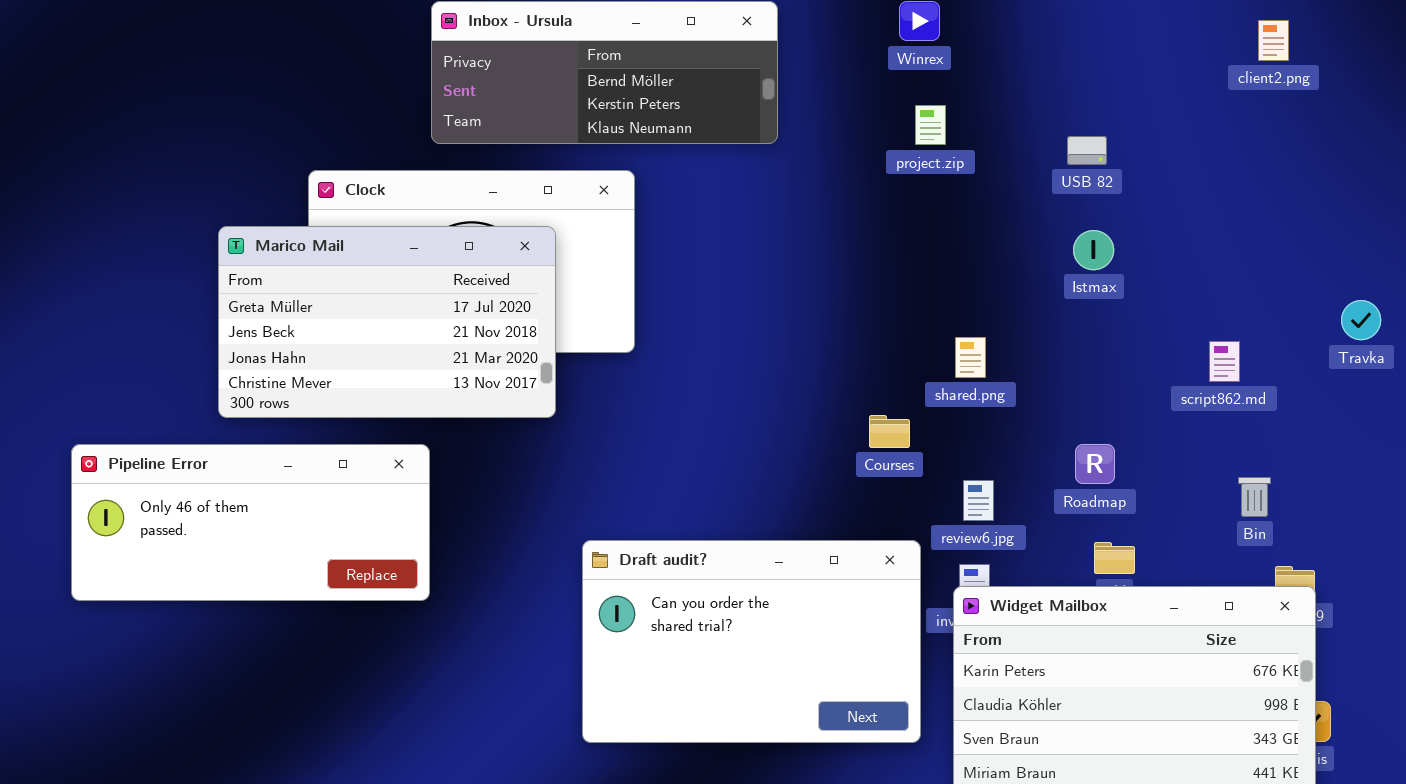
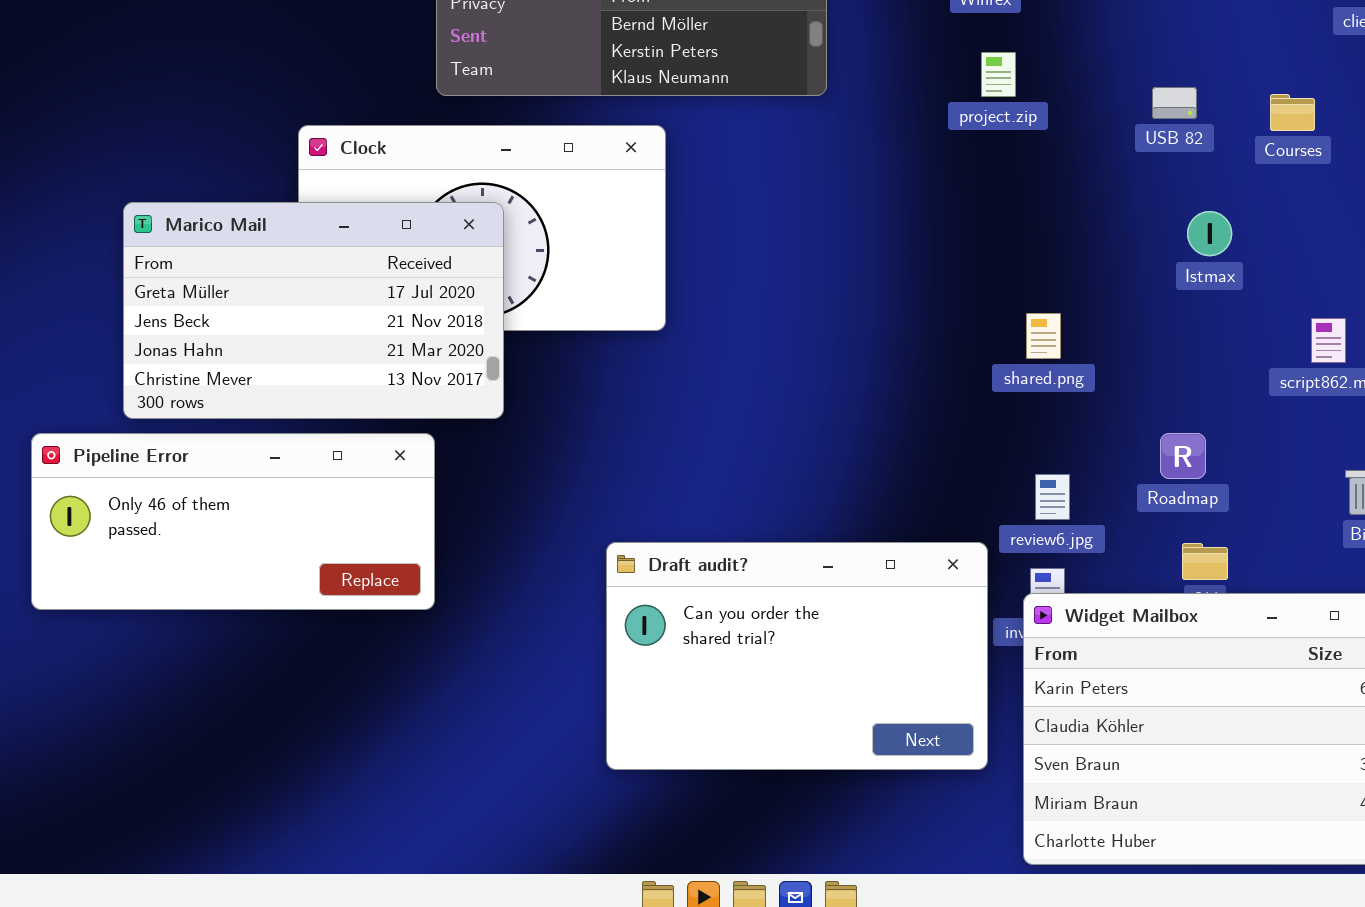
Marico Mail: [218,226,556,418] -> [123,202,504,419], moved
Istmax: [1073,230,1114,270] -> [1187,211,1232,256], moved
Courses: [869,415,910,448] -> [1270,94,1315,131], moved

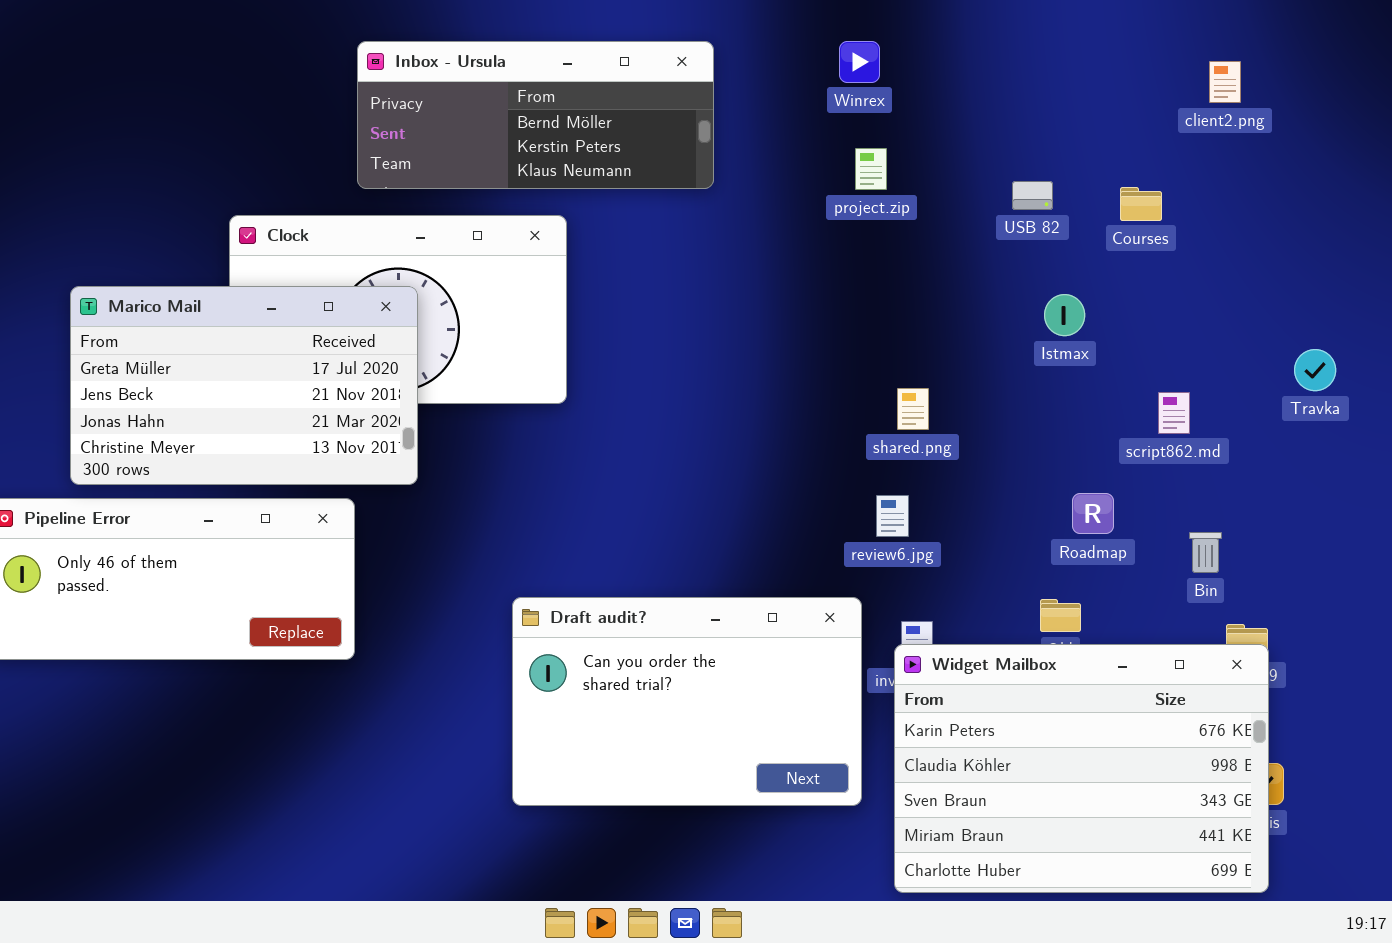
Roadmap: [1160,433,1206,479] -> [1072,493,1114,534], moved
review6.jpg: [1035,474,1070,520] -> [876,495,909,537], moved

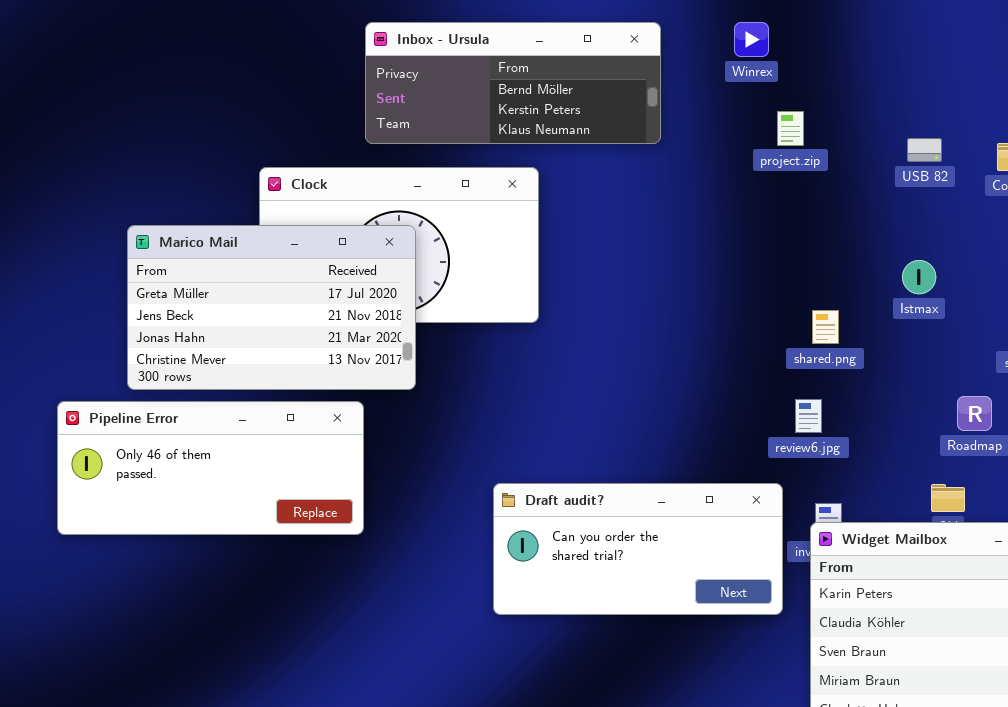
Winrex: [839,41,880,83] -> [734,22,769,57], moved
Istmax: [1044,294,1085,336] -> [902,260,936,294], moved
Draft audit?: [512,597,862,806] -> [493,483,783,615], resized

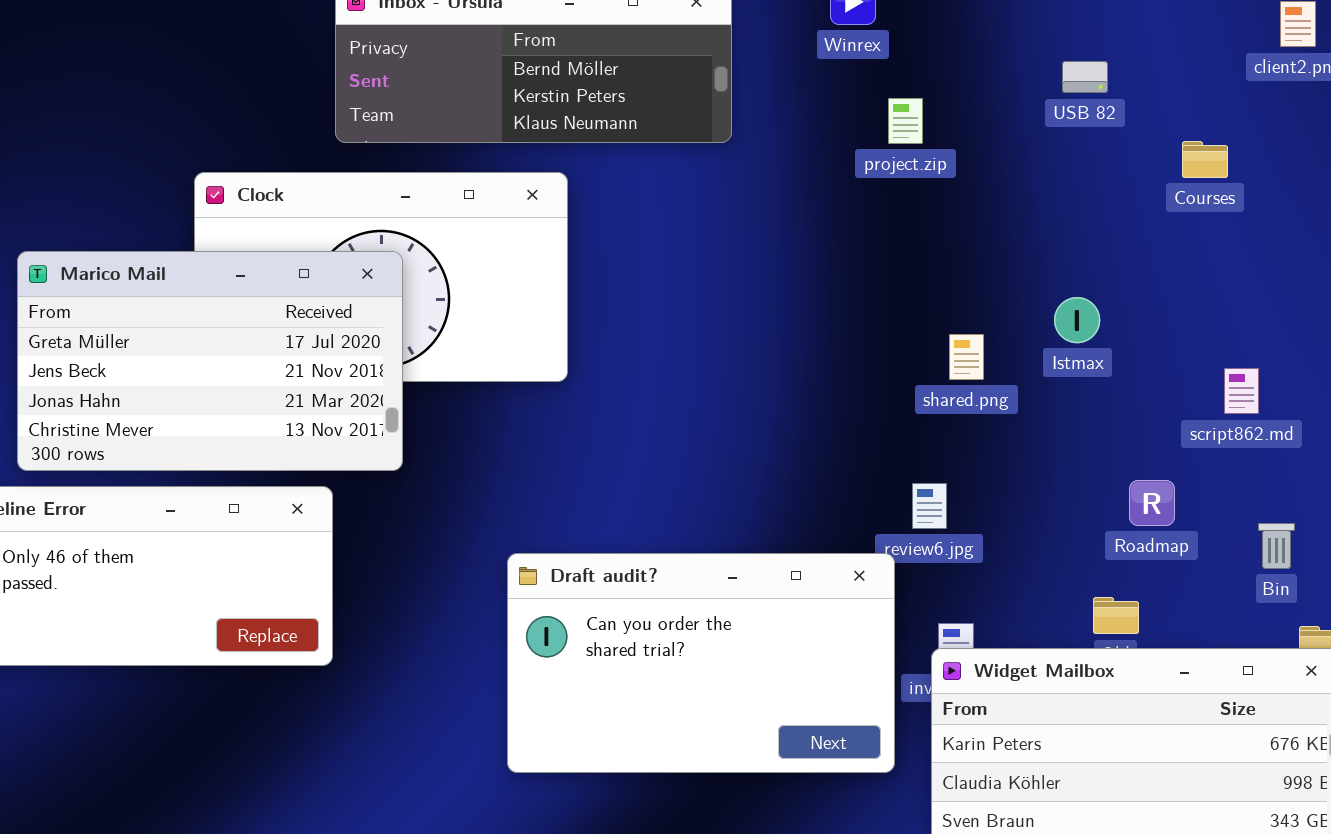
USB 82: [907,138,942,162] -> [1062,61,1108,93], moved
shared.png: [812,310,839,344] -> [949,334,984,380], moved
Draft audit?: [493,483,783,615] -> [507,553,895,773], resized

